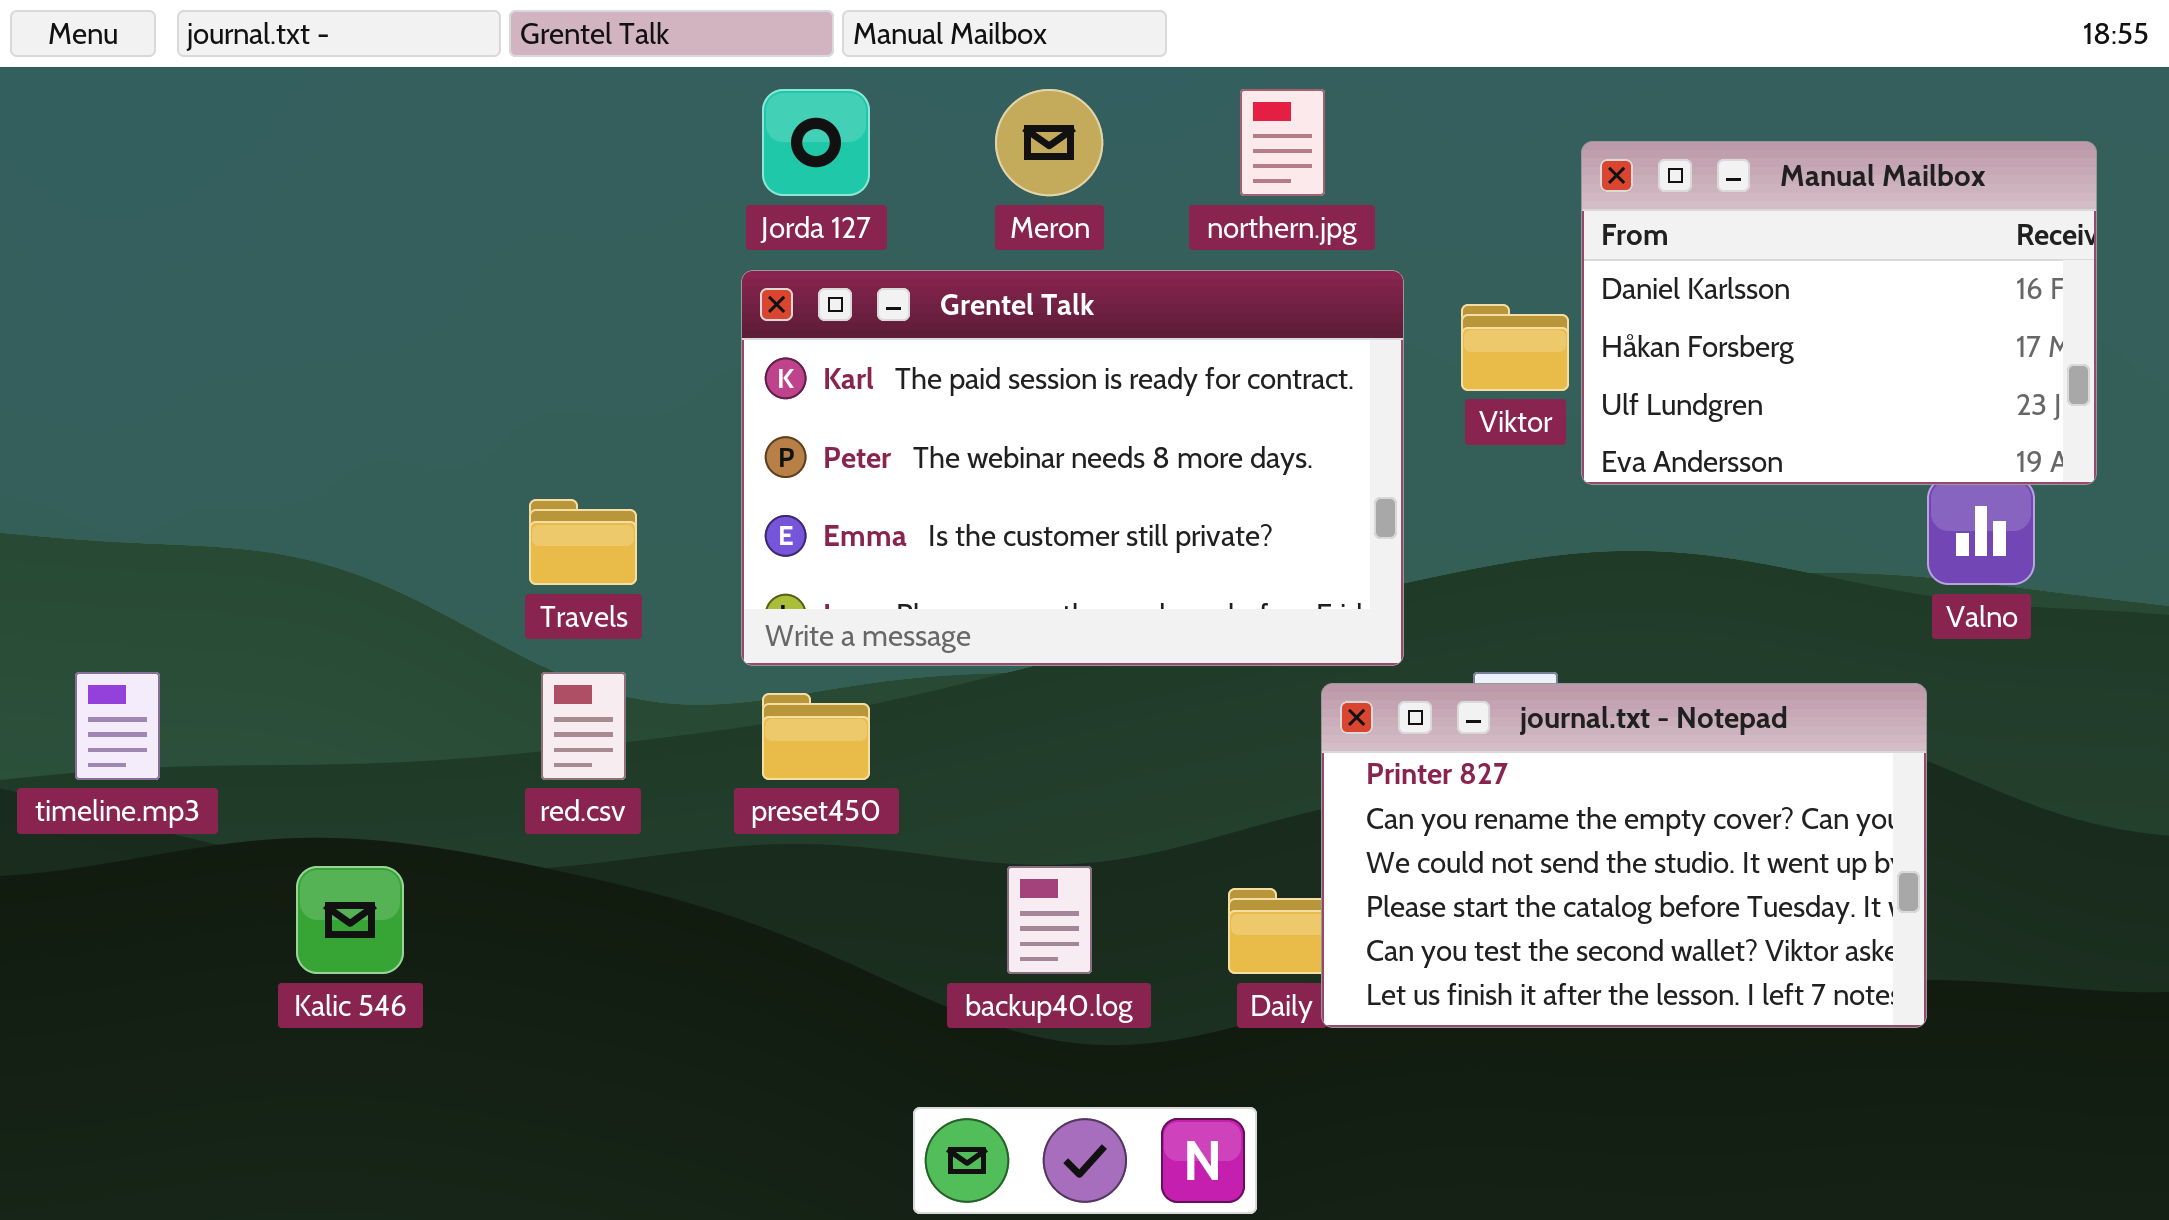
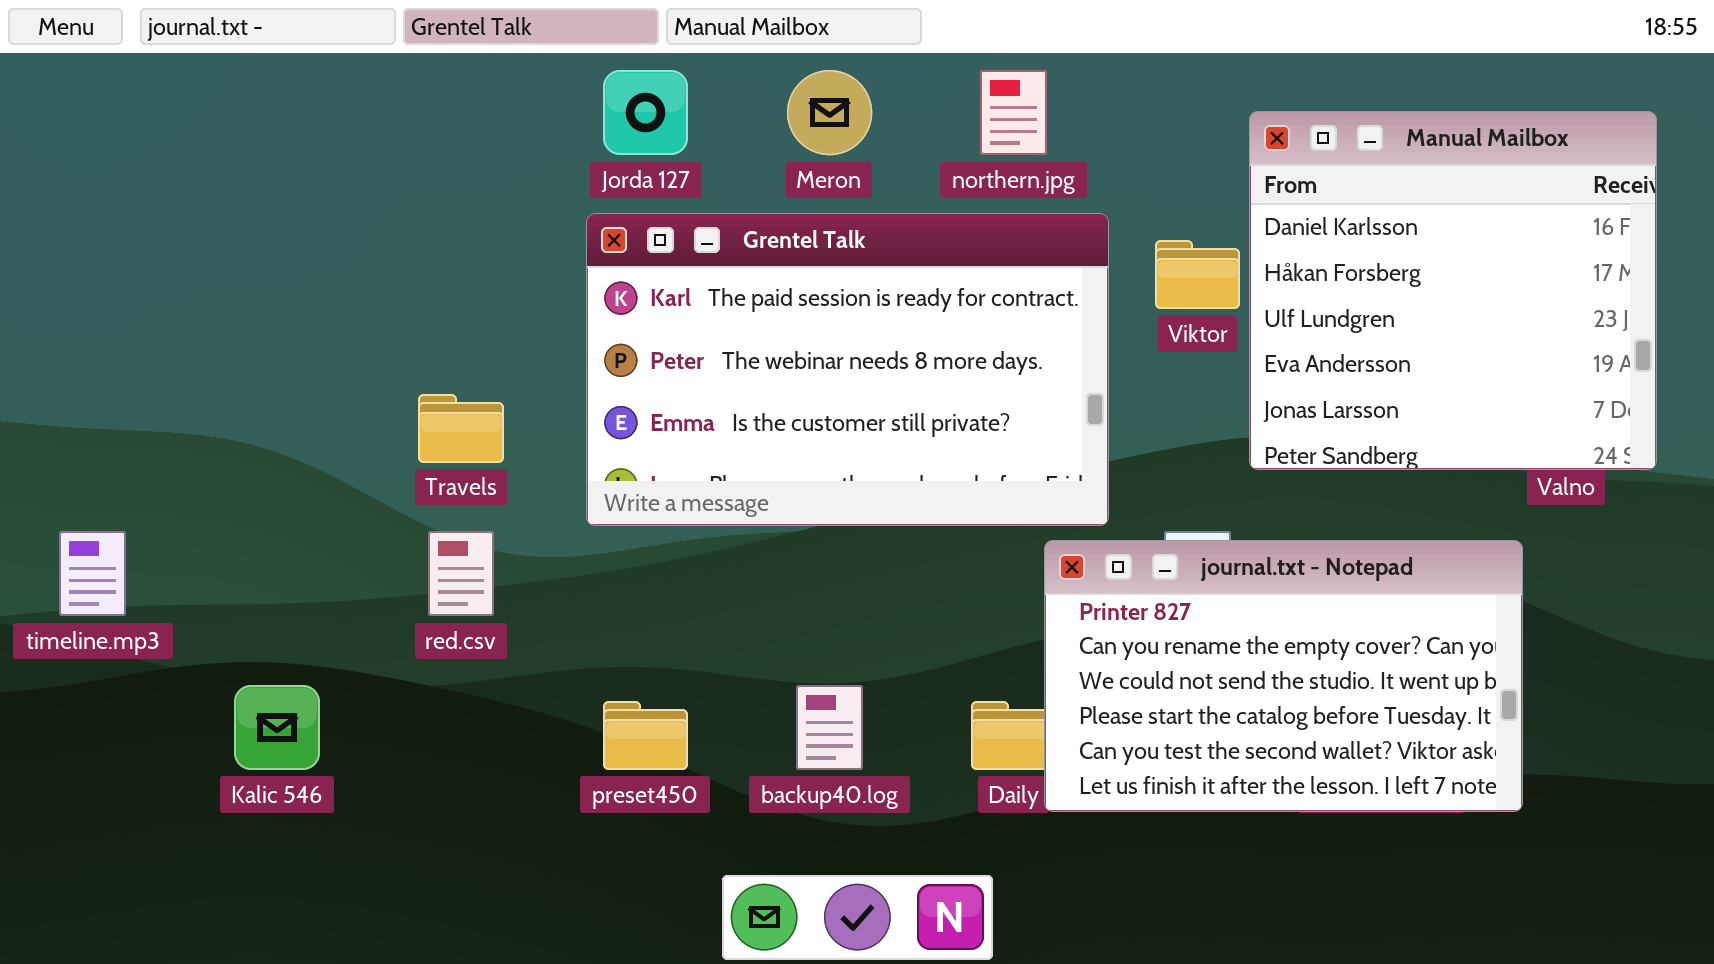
Manual Mailbox: [1581,141,2097,485] -> [1249,111,1657,470], resized
preset450: [762,693,870,780] -> [603,701,688,770], moved

